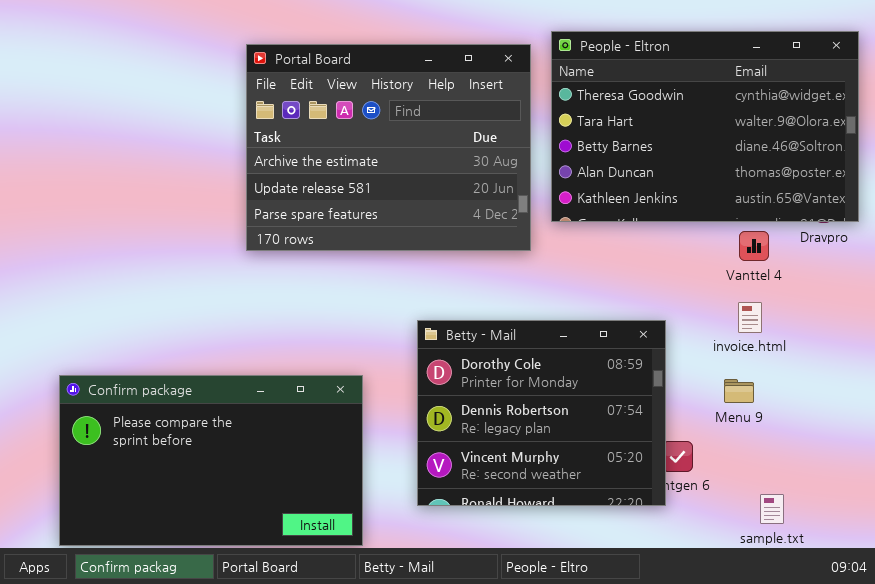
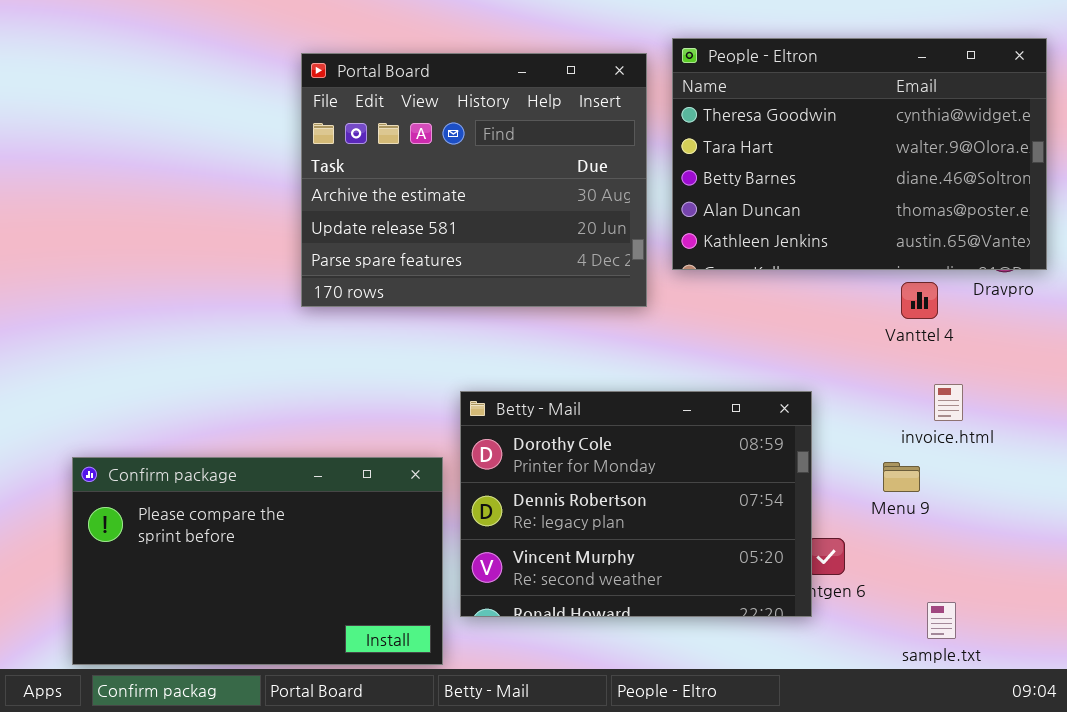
invoice.html: [738,302,762,333] -> [934,384,963,421], moved
Betty - Mail: [417,320,666,506] -> [460,391,812,617], resized

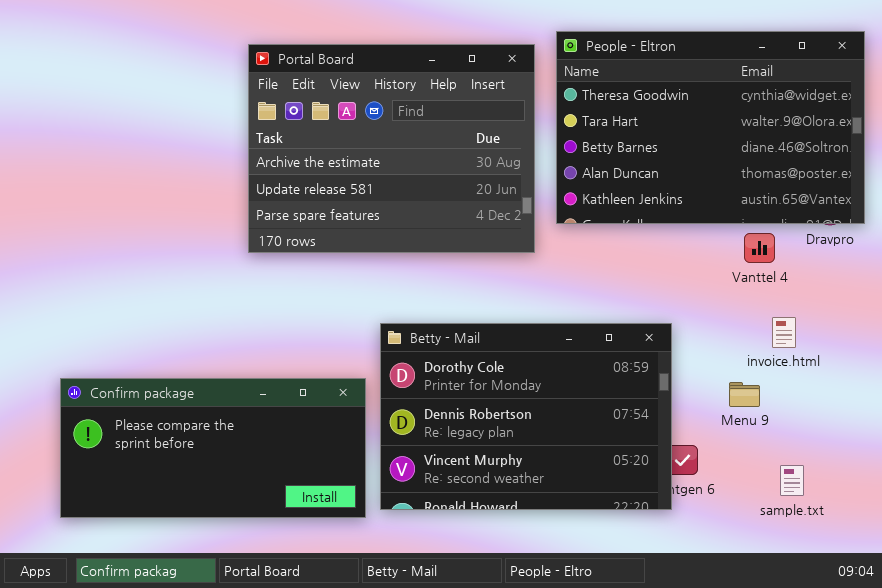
Confirm package: [72,457,443,665] -> [60,378,366,518], resized
sample.txt: [927,602,956,639] -> [780,465,804,496], moved

